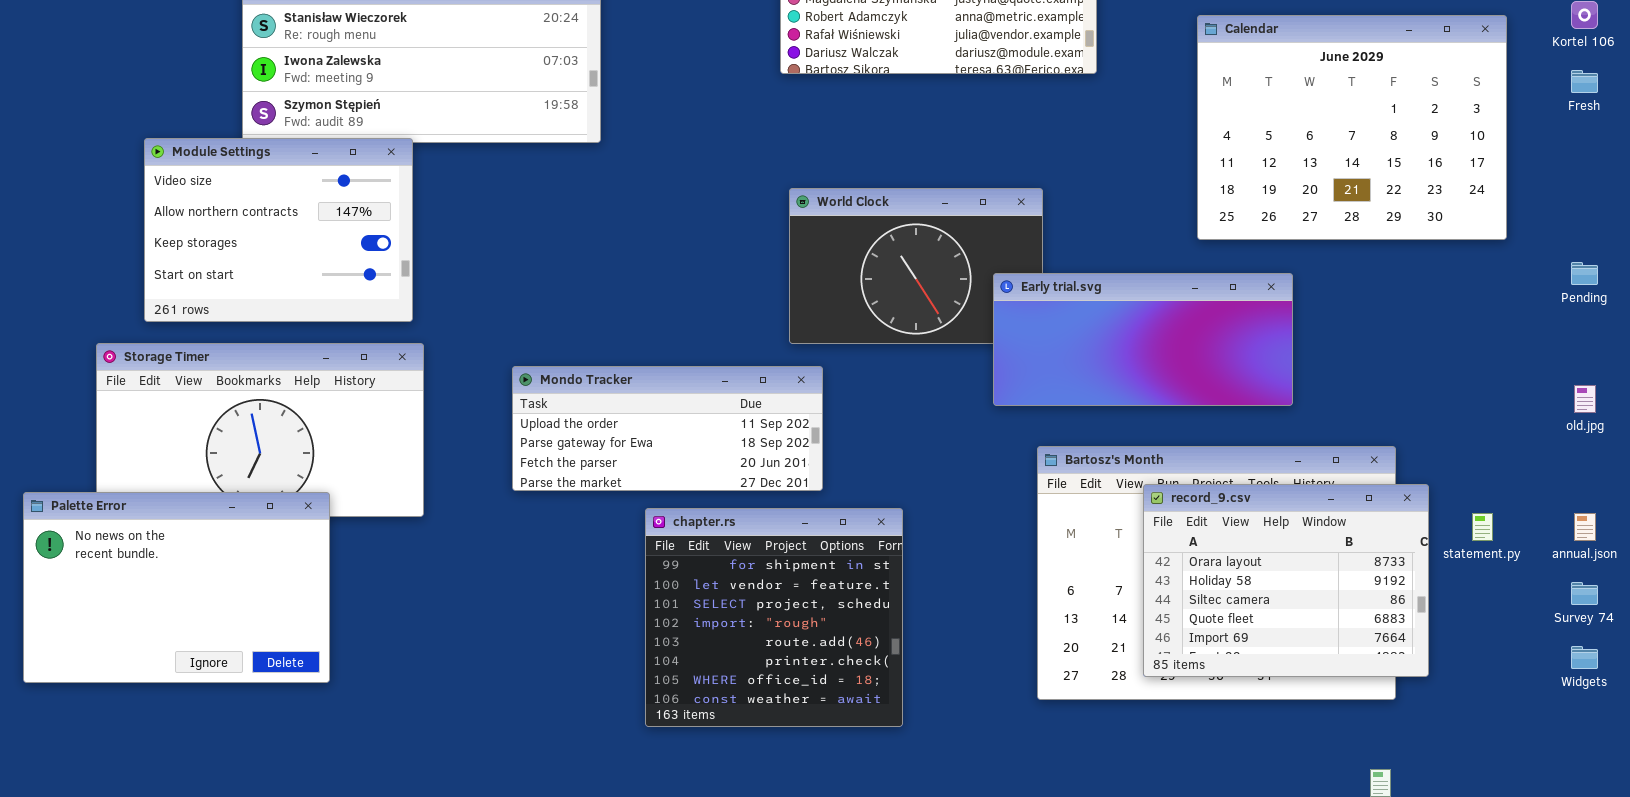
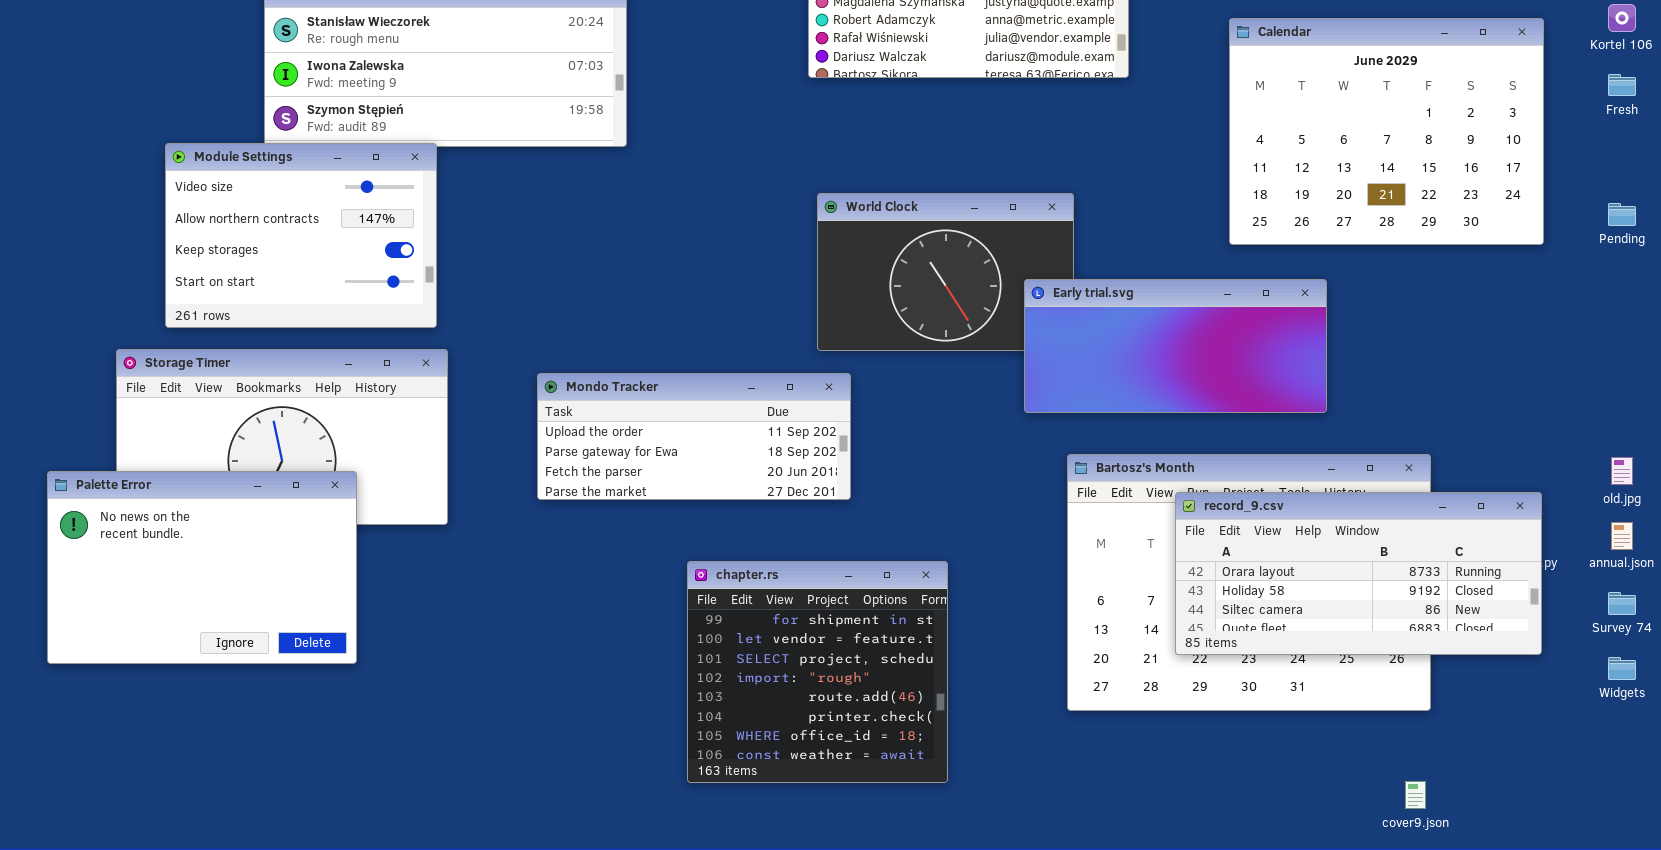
Pending: [1571,262,1598,285] -> [1608,203,1636,226], moved
old.jpg: [1574,385,1596,413] -> [1611,457,1633,485], moved
record_9.csv: [1143,484,1429,677] -> [1175,492,1542,655], resized
Palette Error: [23,492,330,683] -> [47,471,357,664], moved
chapter.rs: [645,508,903,727] -> [687,561,948,783], moved

